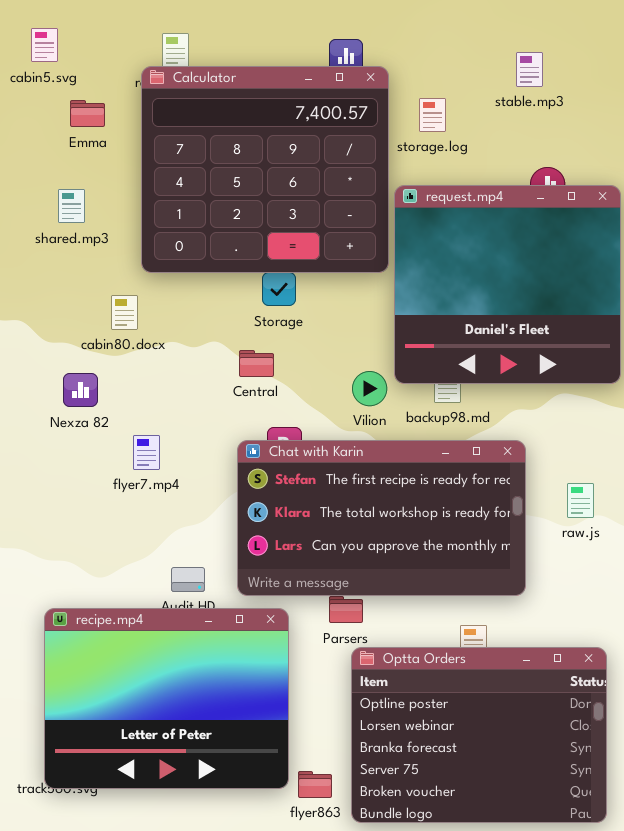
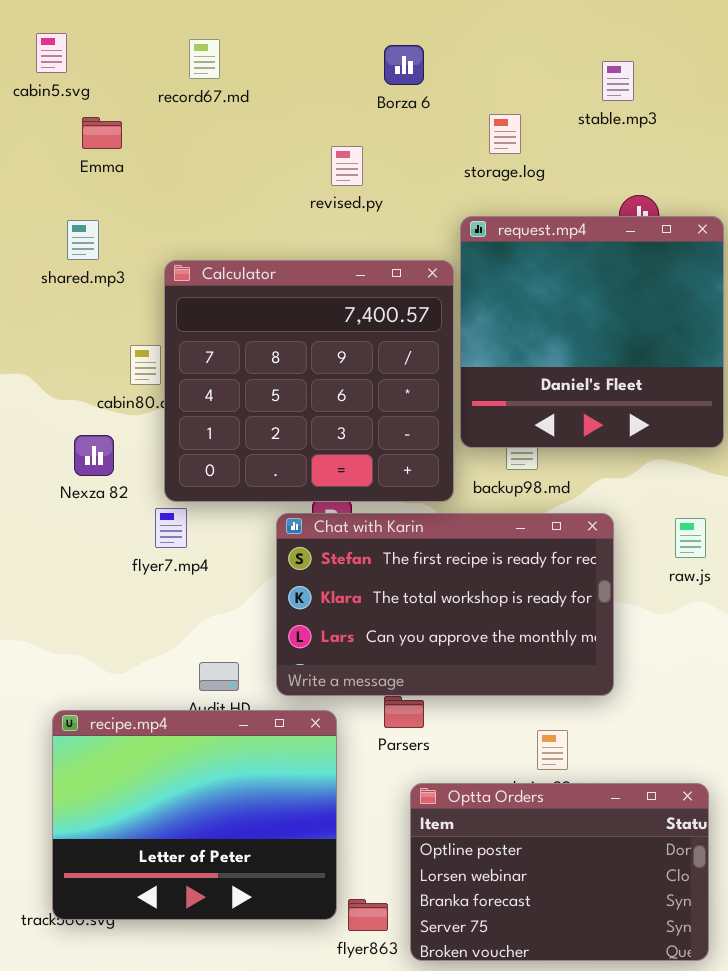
Calculator: [141,66,389,273] -> [164,260,454,502], moved
raw.js: [567,483,594,518] -> [675,518,706,558], moved
Optta Orders: [351,647,607,823] -> [410,783,709,961], resized

